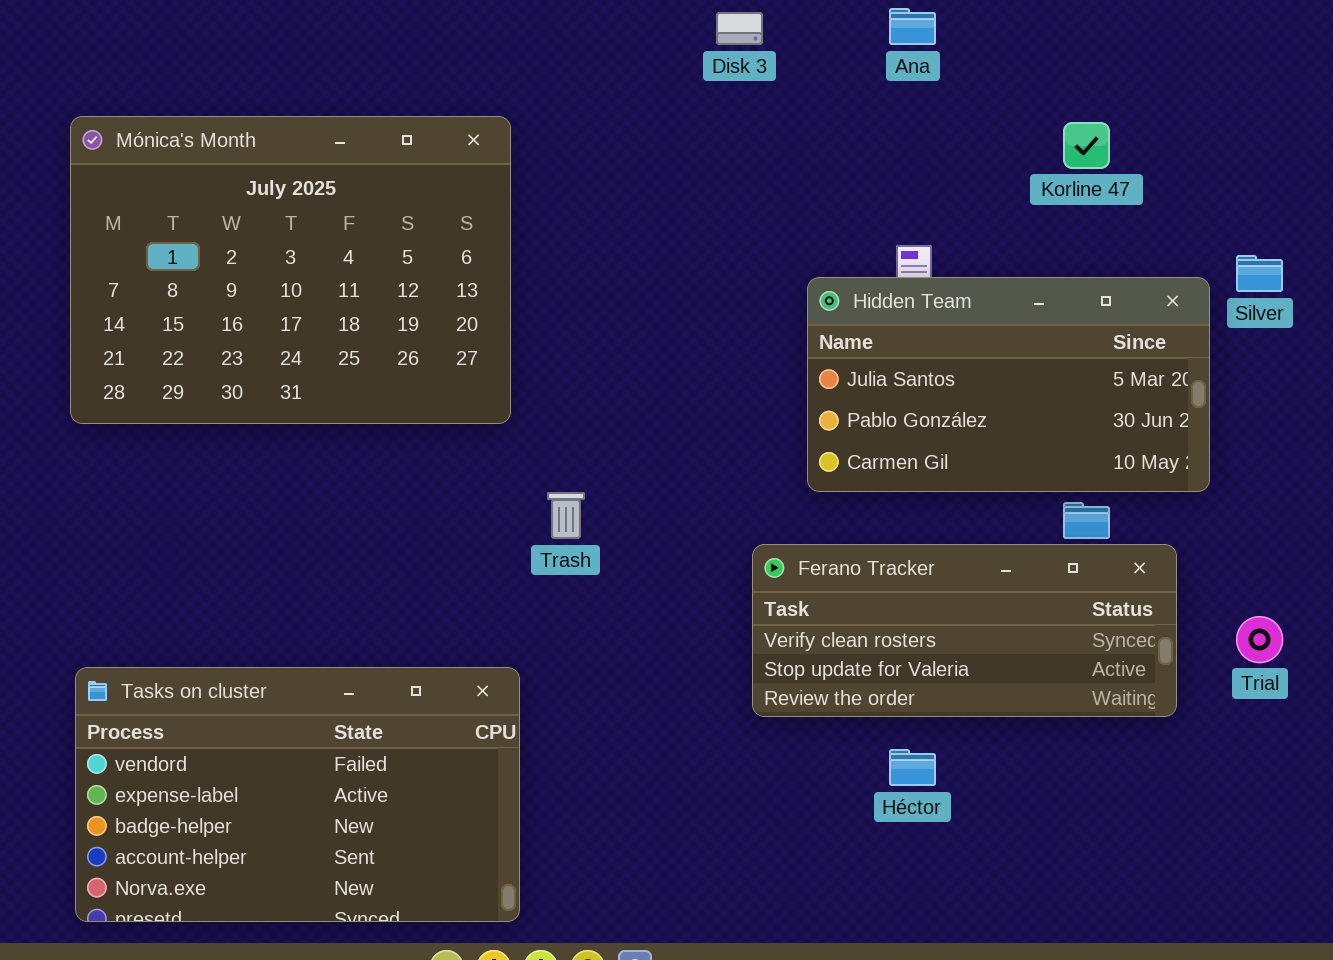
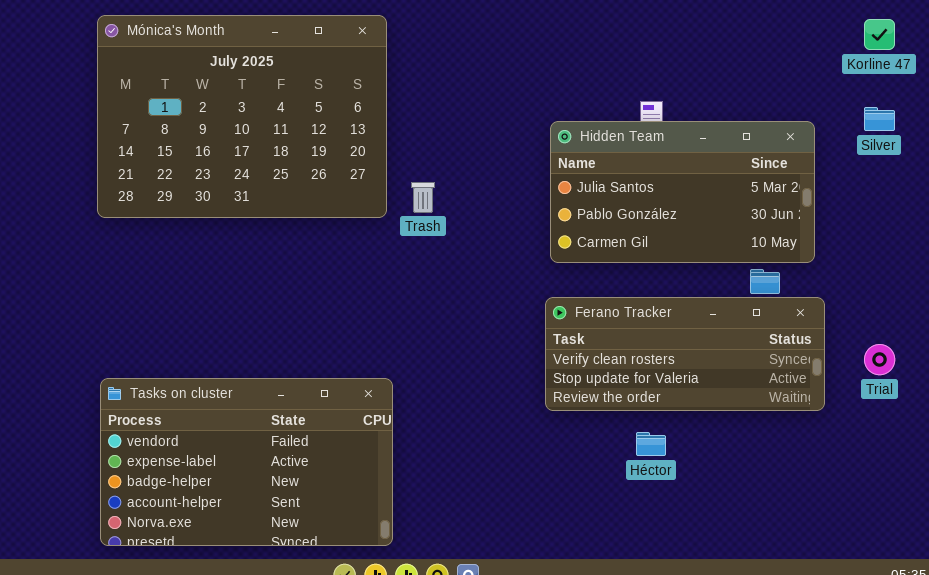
Korline 47: [1063,122,1110,169] -> [864,19,895,50], moved
Hidden Team: [807,277,1210,492] -> [550,121,815,263], moved
Trash: [547,492,585,539] -> [411,182,435,213], moved

